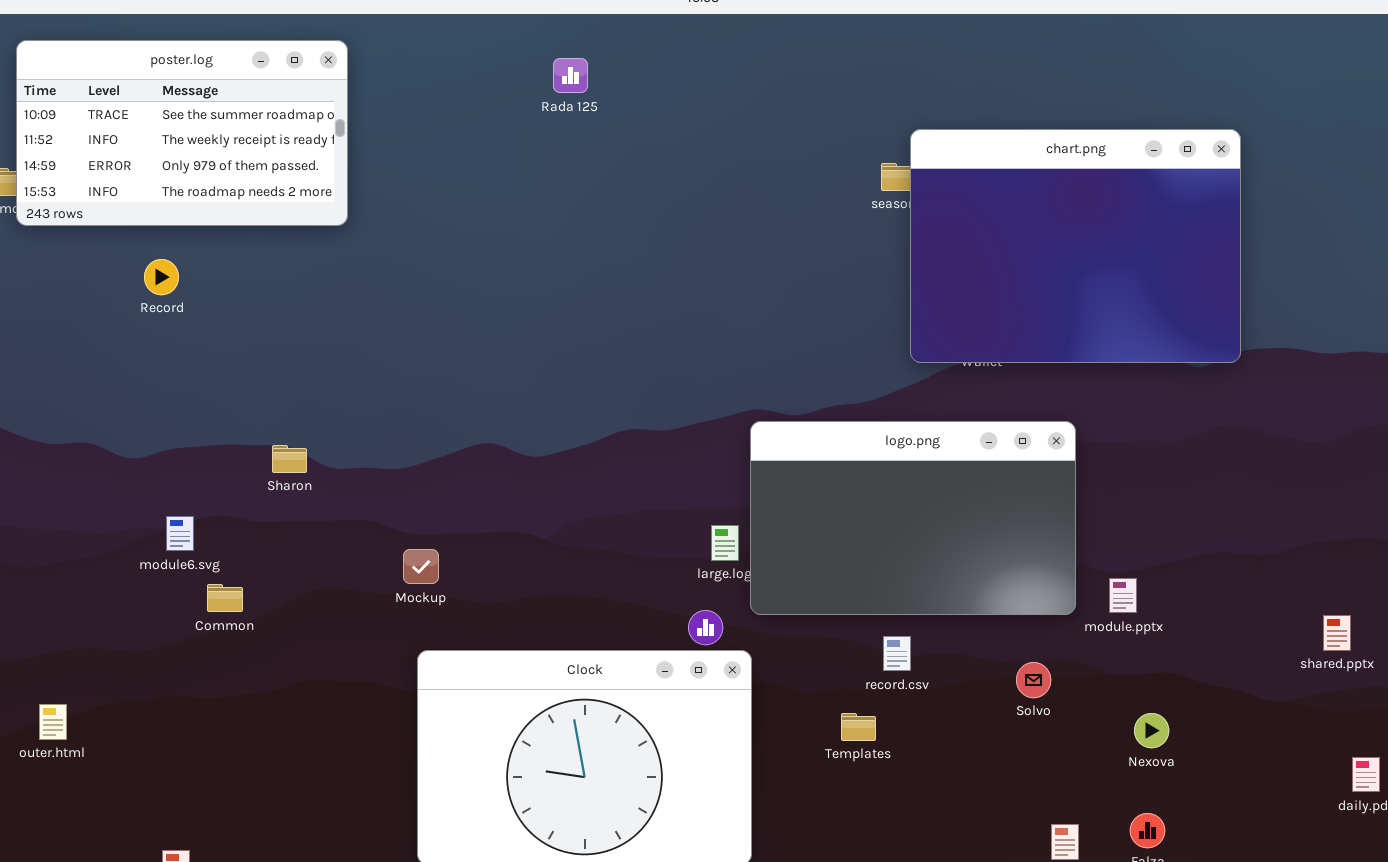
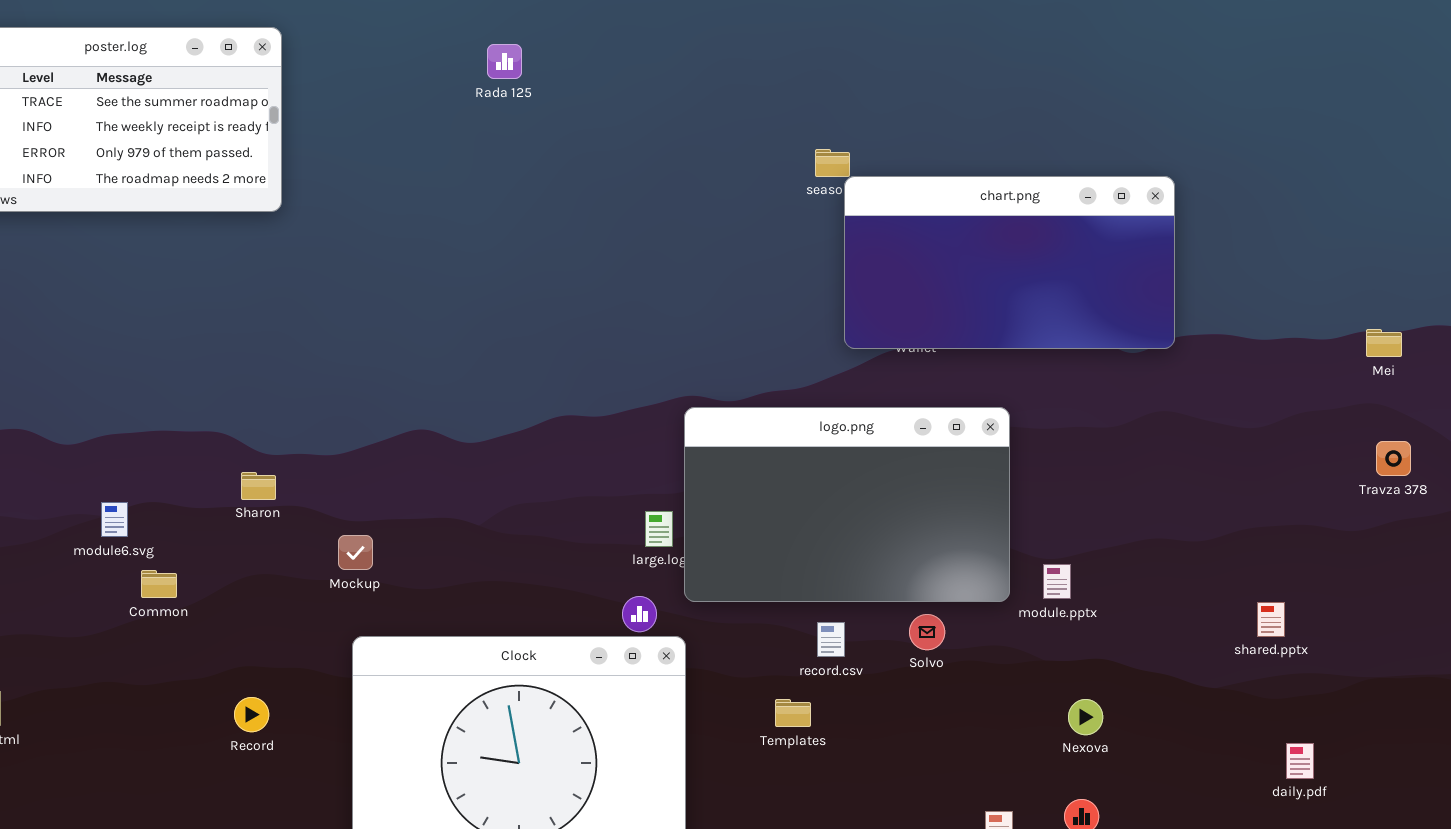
chart.png: [910,129,1241,363] -> [844,176,1175,349], resized
Record: [144,259,179,295] -> [234,697,269,732], moved
Sharon: [272,445,307,473] -> [241,472,276,500], moved
Solvo: [1016,662,1051,698] -> [909,614,945,650], moved

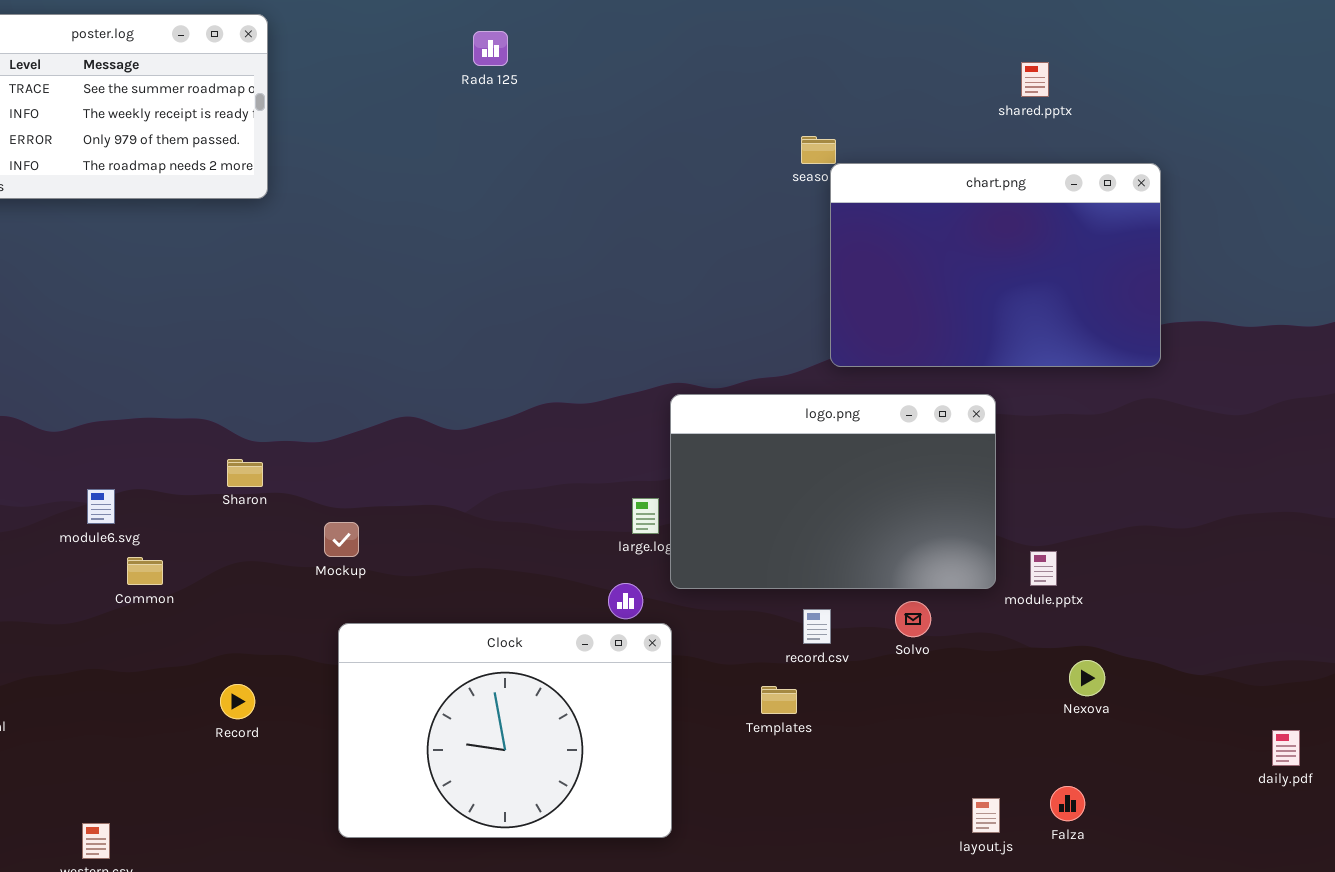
chart.png: [844,176,1175,349] -> [830,163,1161,367], resized
shared.pptx: [1257,602,1285,637] -> [1021,62,1049,97], moved
Nexova: [1068,699,1103,735] -> [1069,660,1105,696], moved

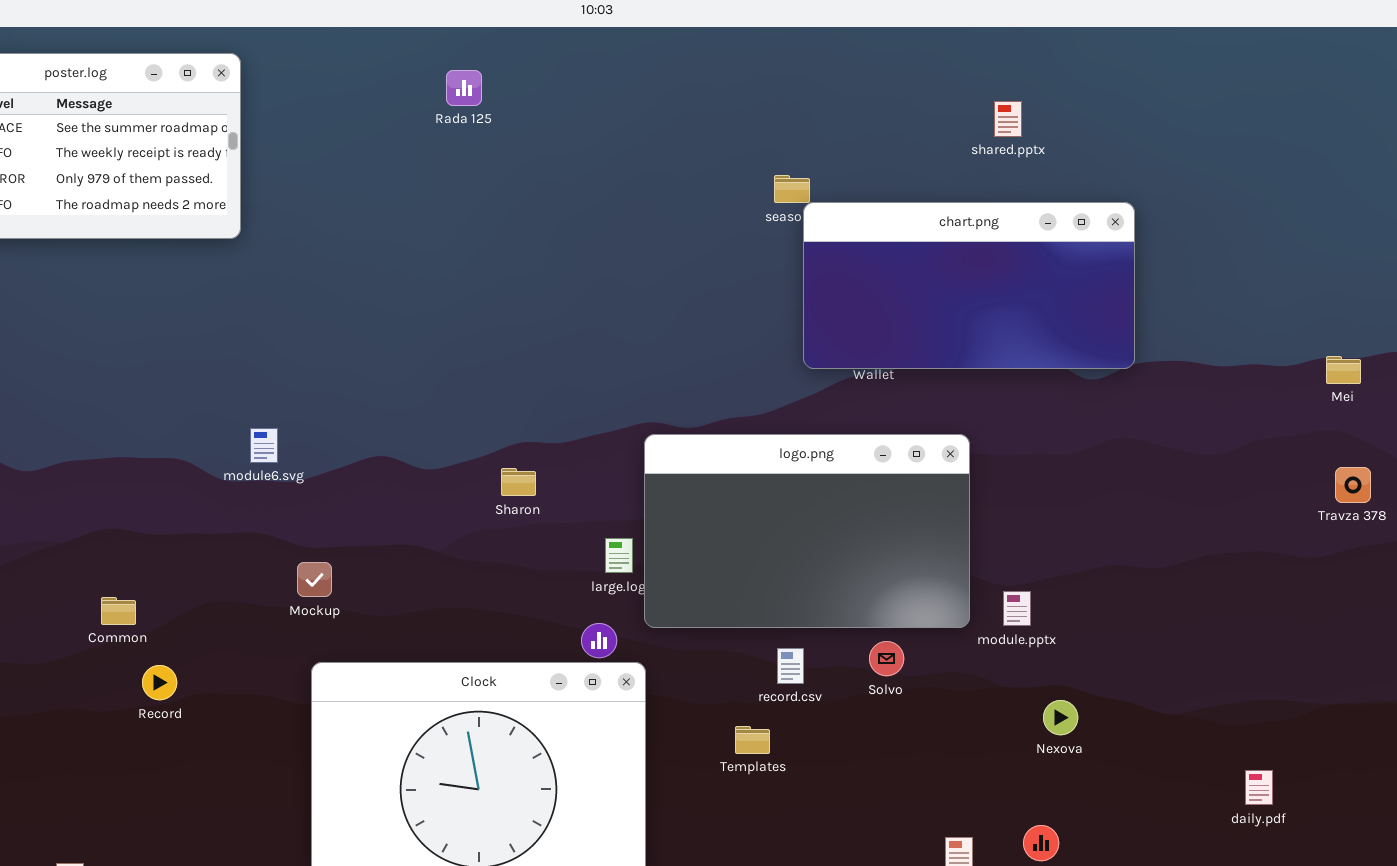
chart.png: [830,163,1161,367] -> [803,202,1135,369], resized
Sharon: [227,459,263,487] -> [501,468,536,496], moved
module6.svg: [87,489,115,524] -> [250,428,278,463], moved
Record: [220,684,255,719] -> [142,665,177,700], moved

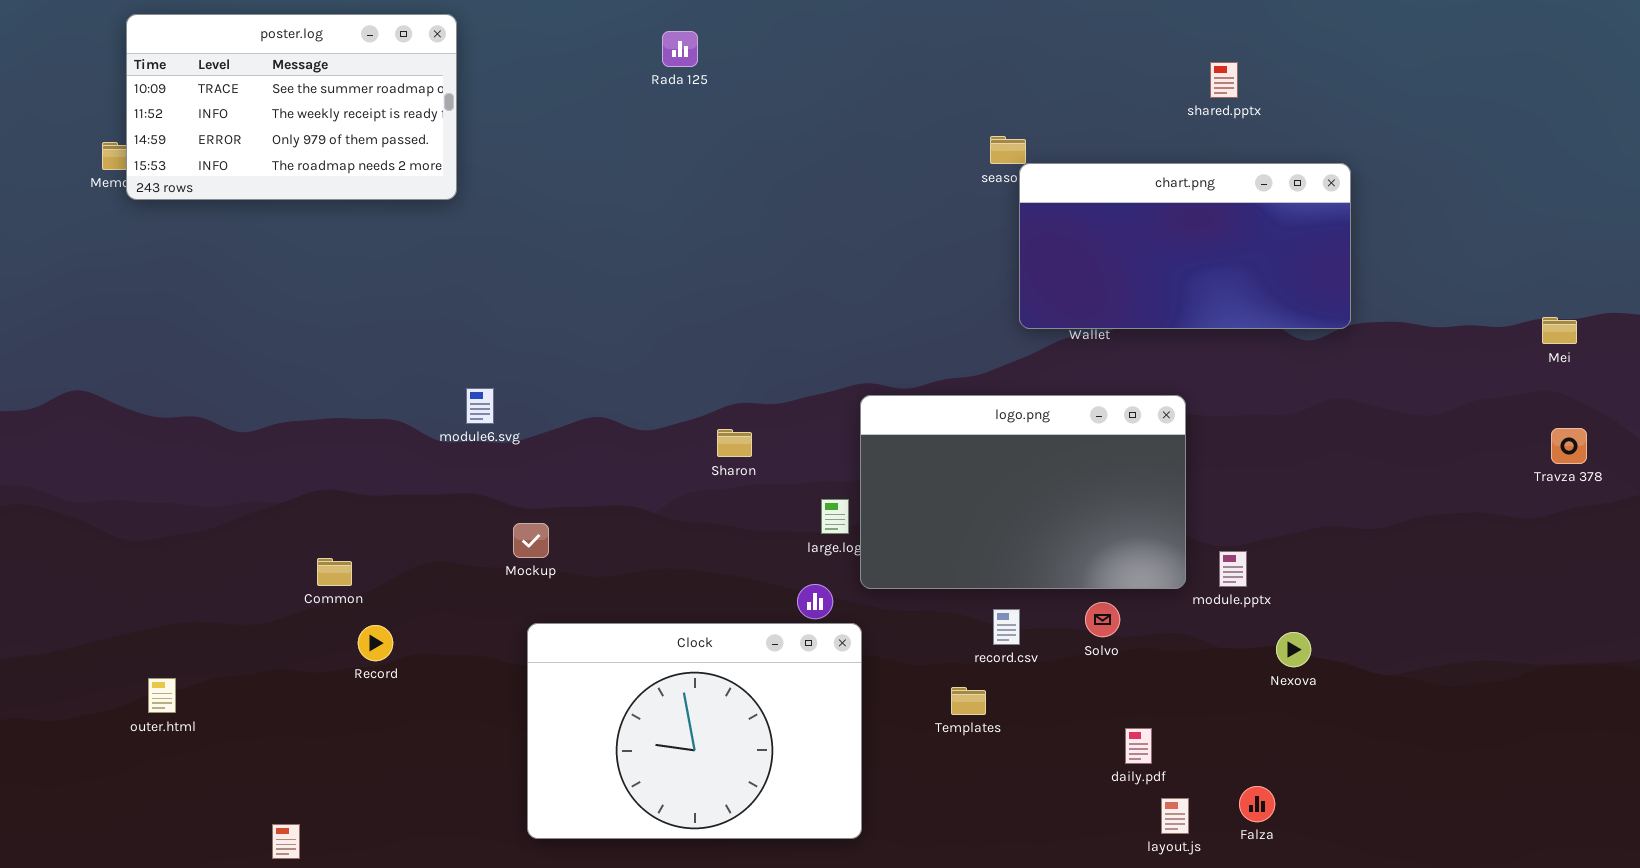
Nexova: [1043,700,1078,735] -> [1276,632,1311,667], moved
daily.pdf: [1245,770,1273,805] -> [1125,728,1152,764], moved

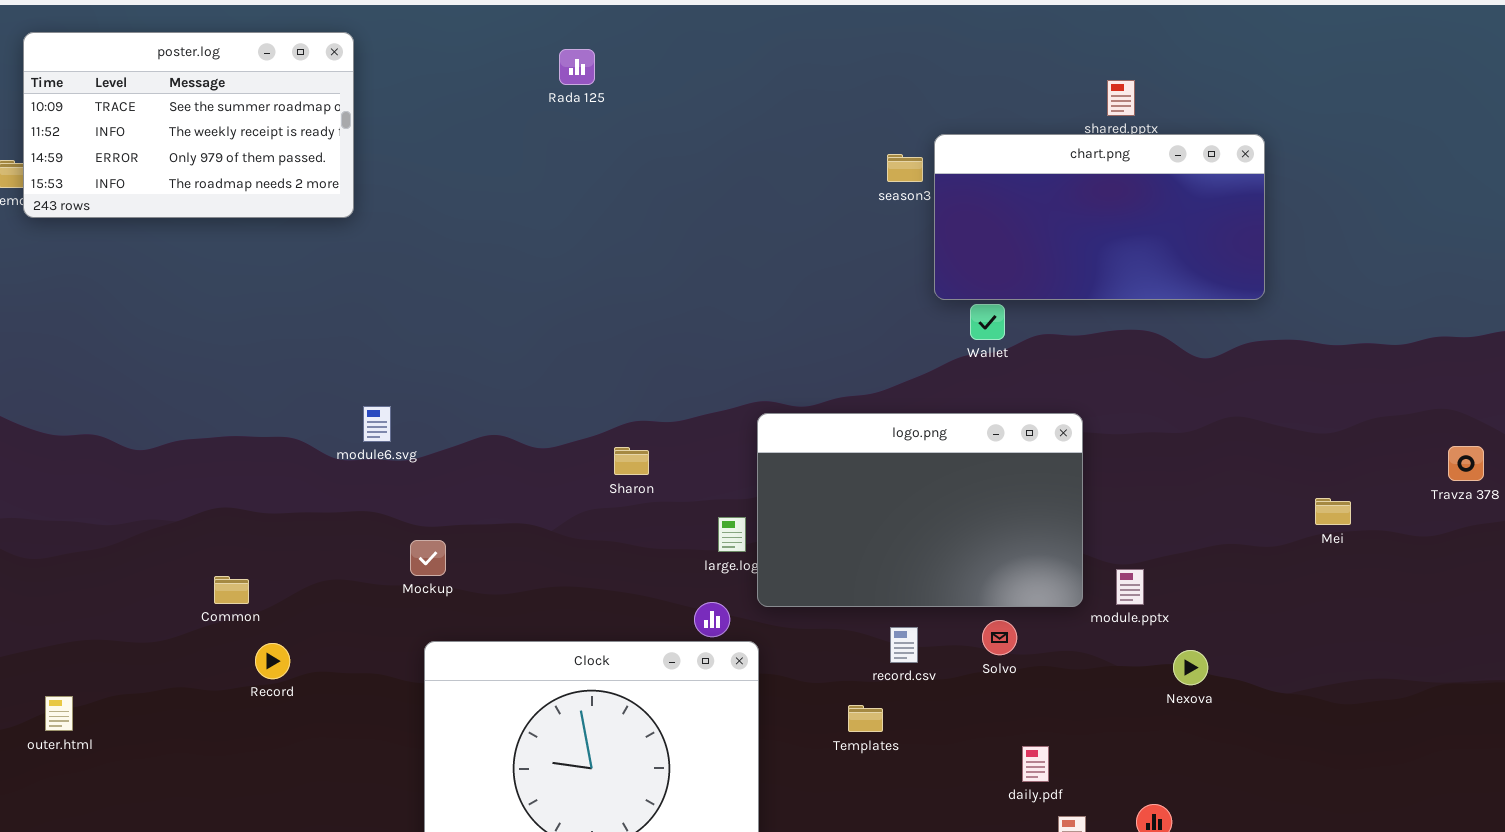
chart.png: [1019,163,1351,329] -> [934,134,1265,300], moved
Mei: [1542,317,1577,344] -> [1315,498,1351,525], moved

